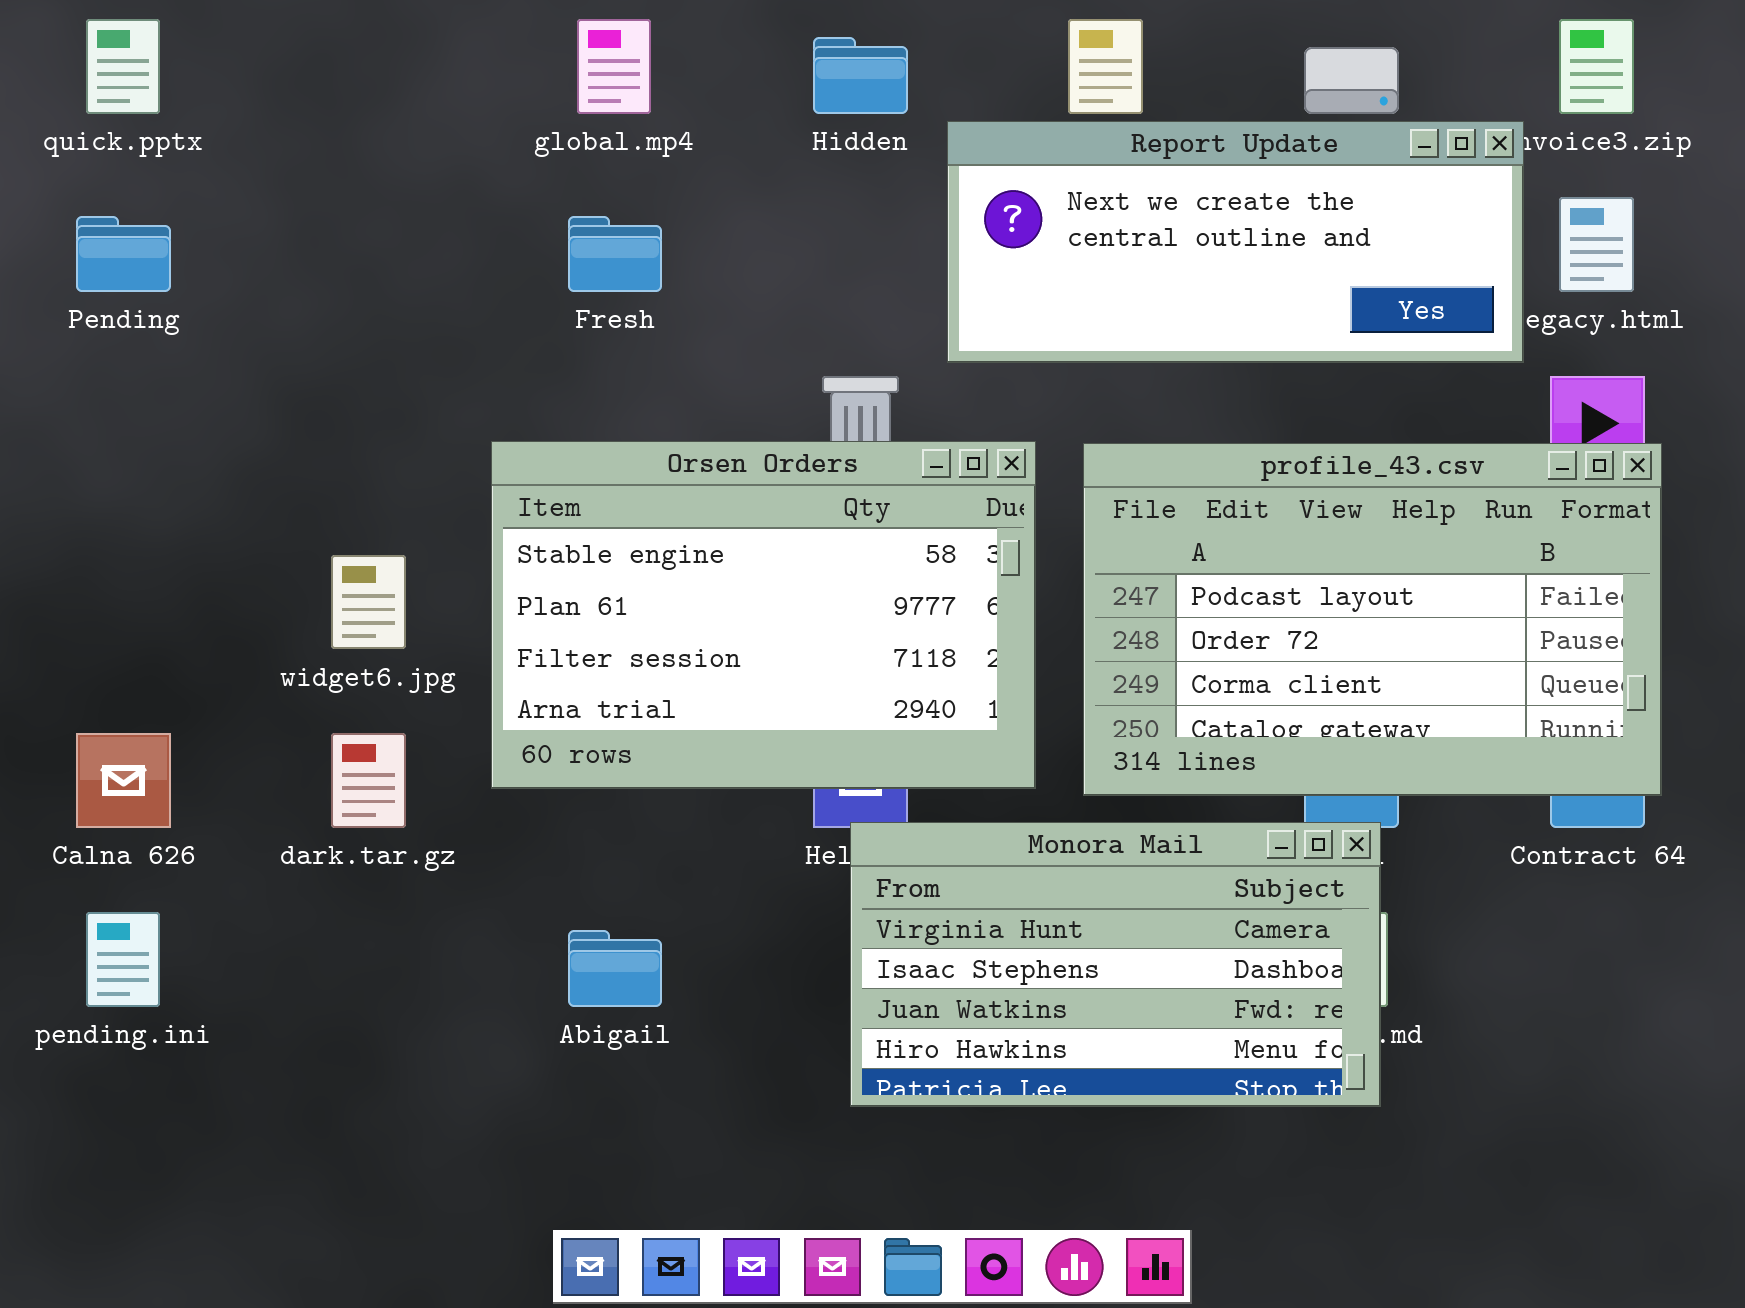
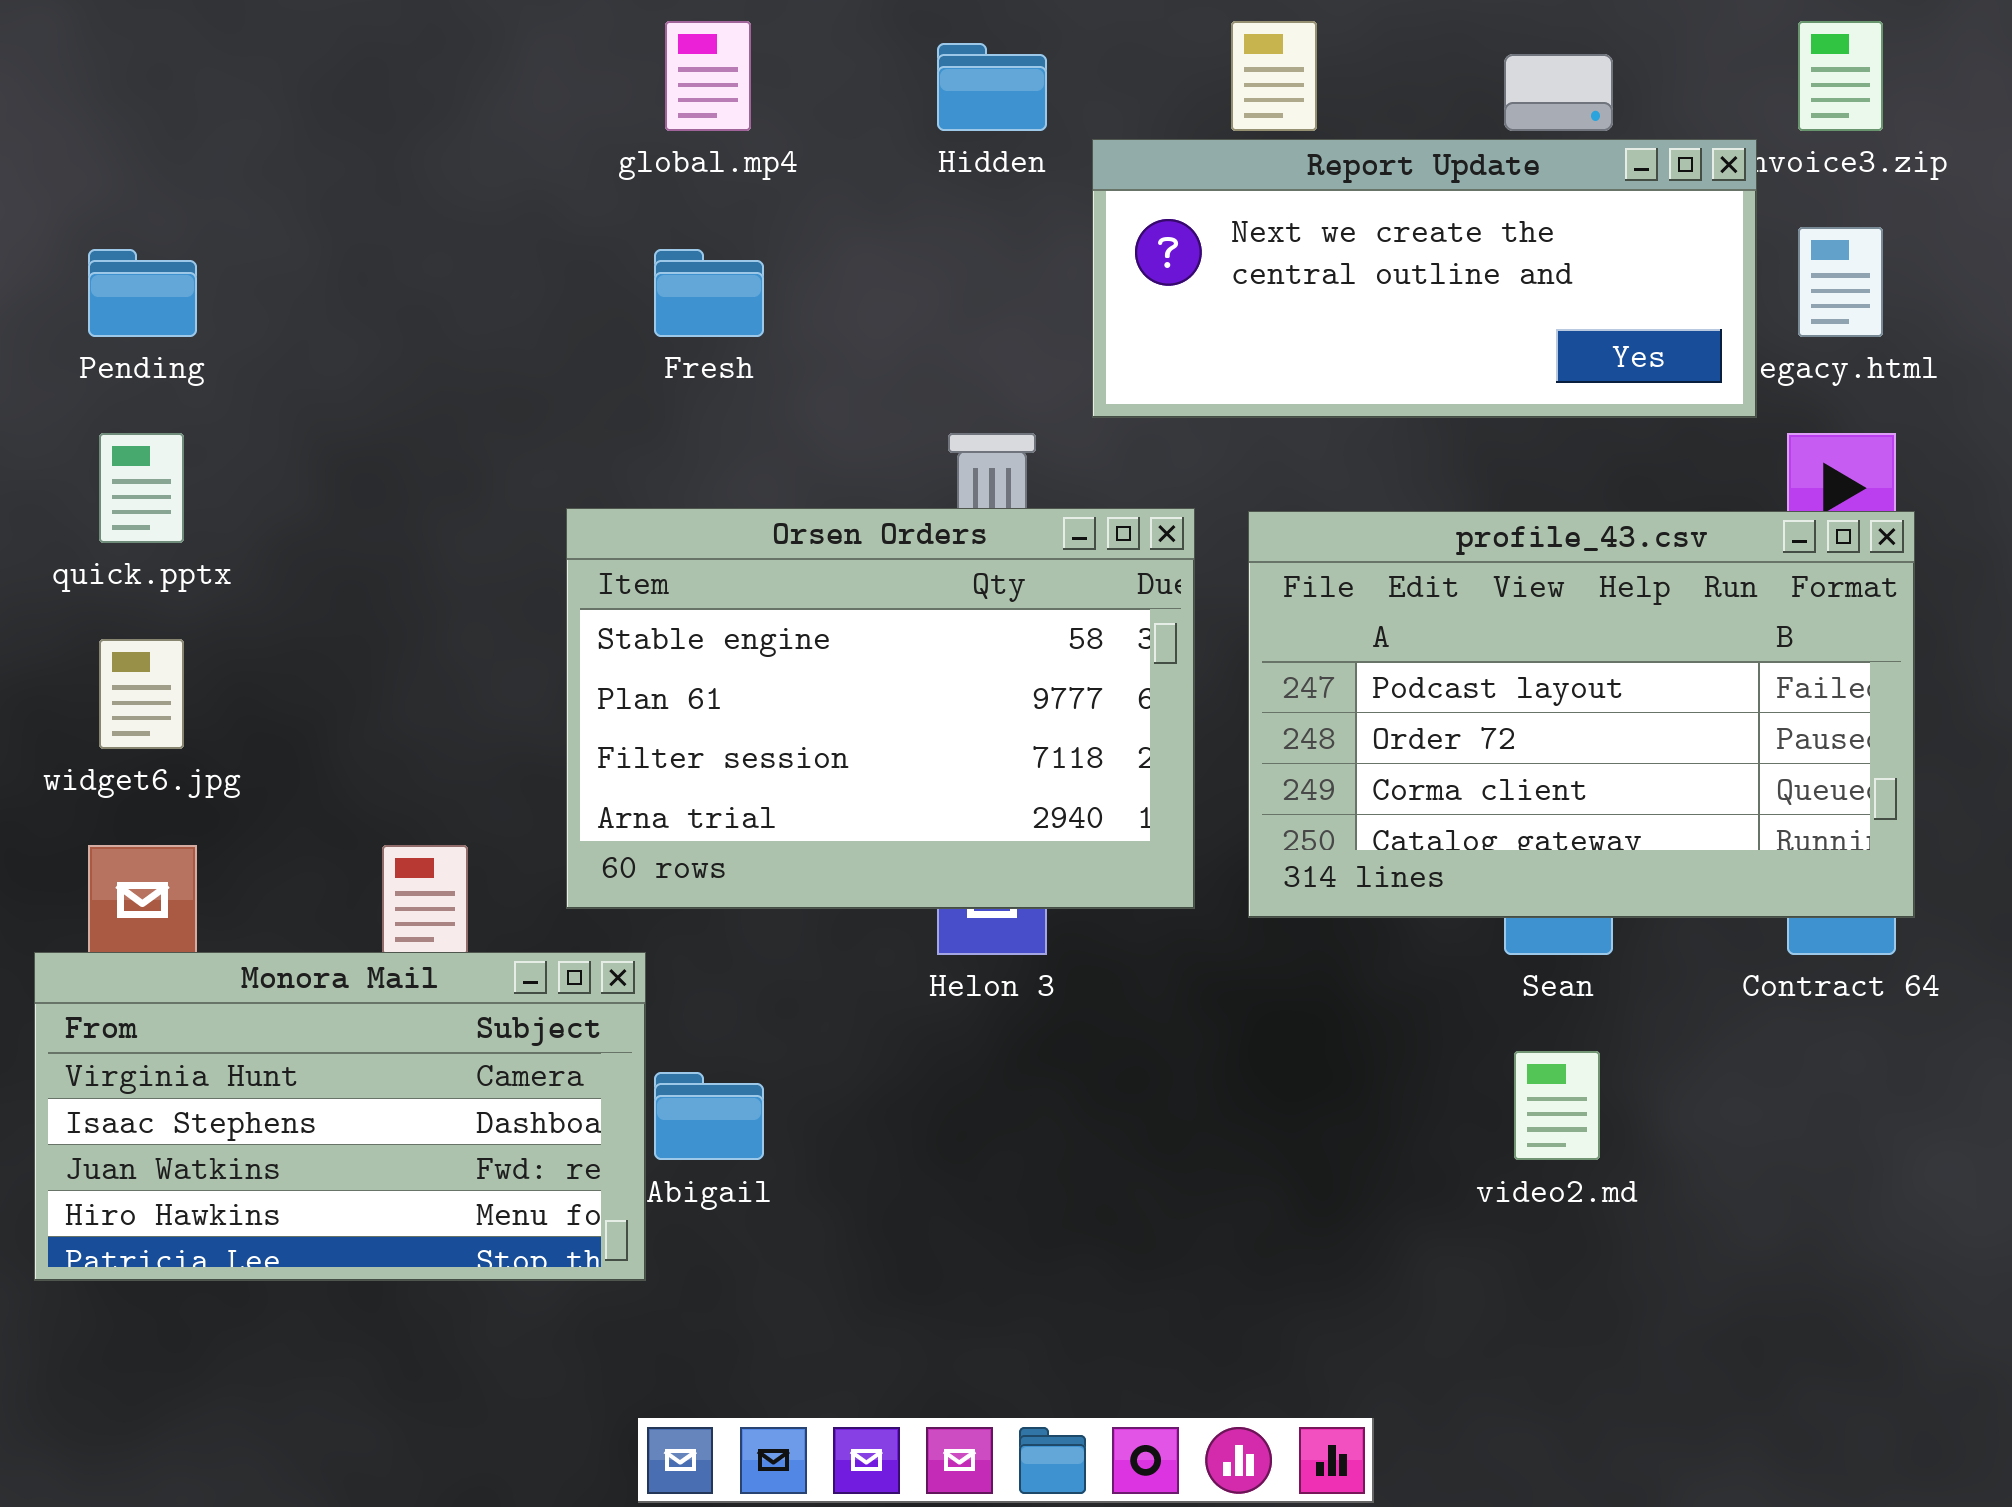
quick.pptx: [86,19,160,114] -> [99,433,184,543], moved
widget6.jpg: [331,555,406,649] -> [99,639,184,749], moved
Monora Mail: [850,822,1381,1107] -> [34,952,646,1281], moved

